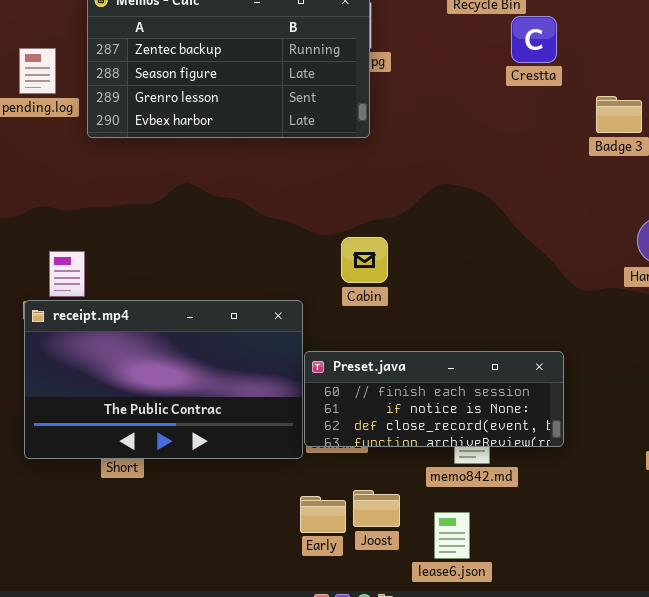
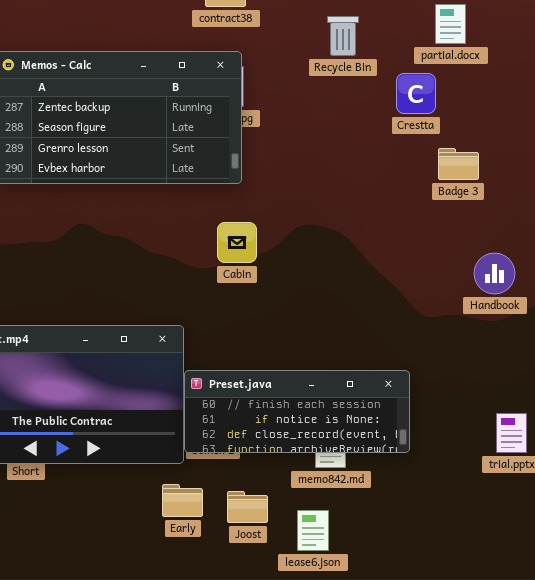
Crestta: [511,16,557,63] -> [396,73,436,114], moved
Cabin: [341,237,388,283] -> [217,222,257,263], moved
Early: [300,496,346,533] -> [162,484,203,517], moved

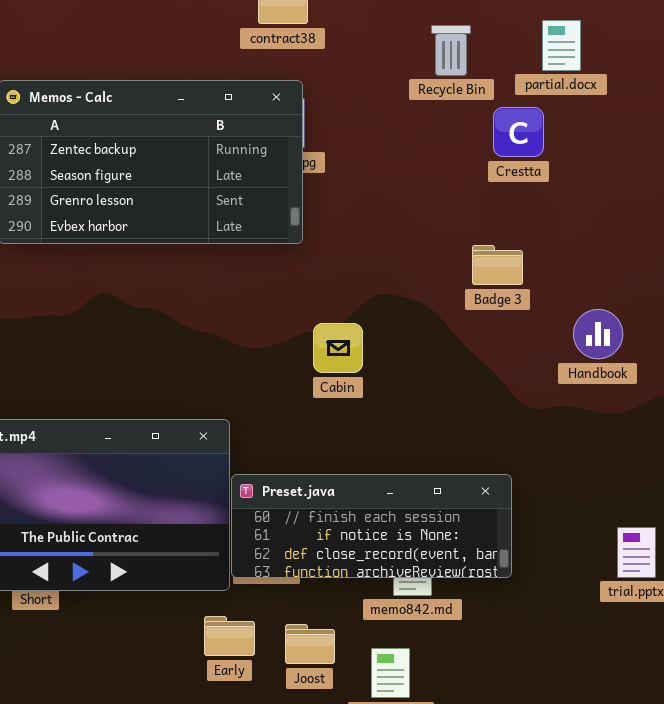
Recycle Bin: [327,16,359,56] -> [431,25,471,76], moved
Badge 3: [438,148,479,180] -> [472,245,523,285], moved
Cabin: [217,222,257,263] -> [313,323,363,373], moved
Handbook: [474,253,515,294] -> [573,309,623,359], moved

